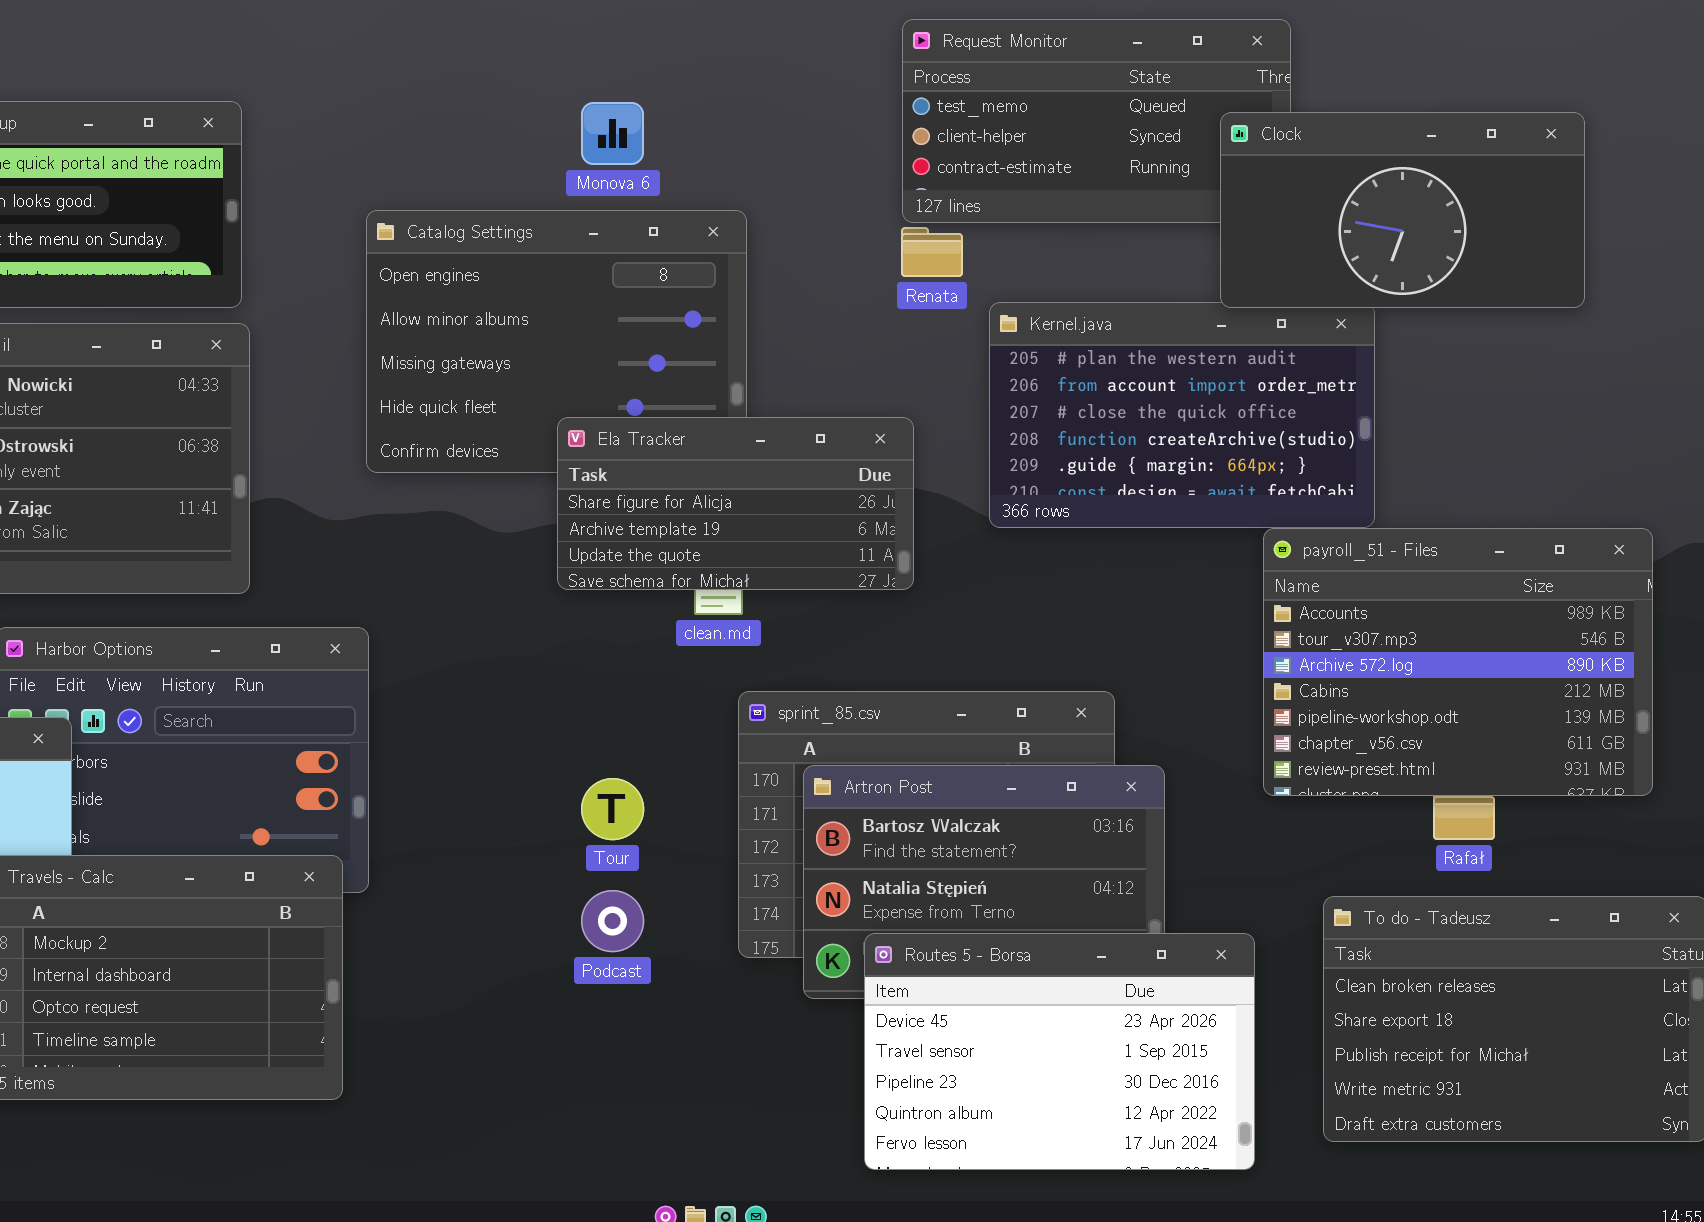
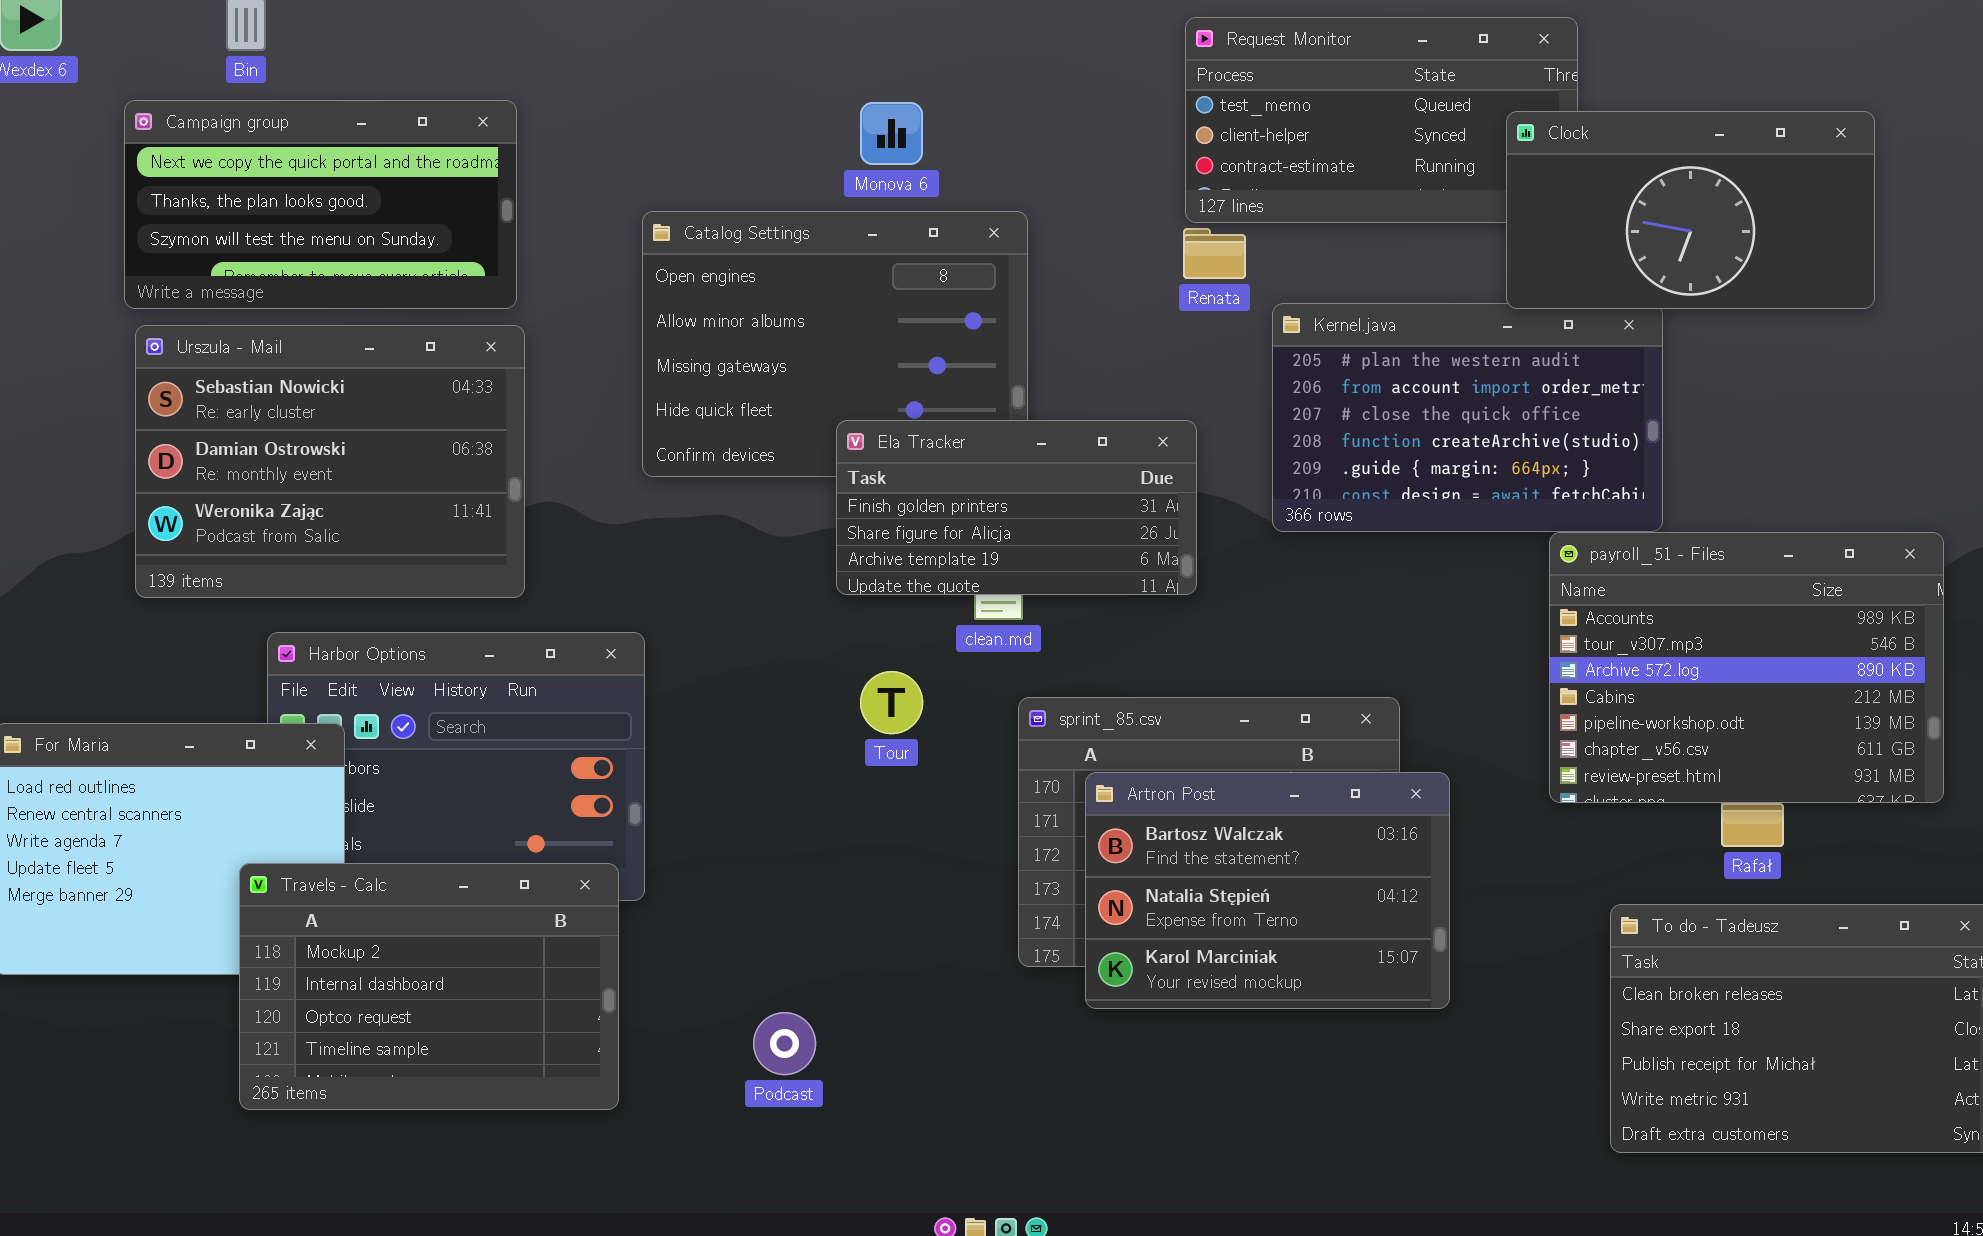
Ela Tracker: [557,417,914,590] -> [836,420,1197,595], scrolled up 1 row
Tour: [581,778,644,840] -> [860,671,923,734], moved
Podcast: [581,890,644,952] -> [753,1012,816,1075], moved
Routes 5 - Borsa: [864,933,1255,1170] -> none, closed

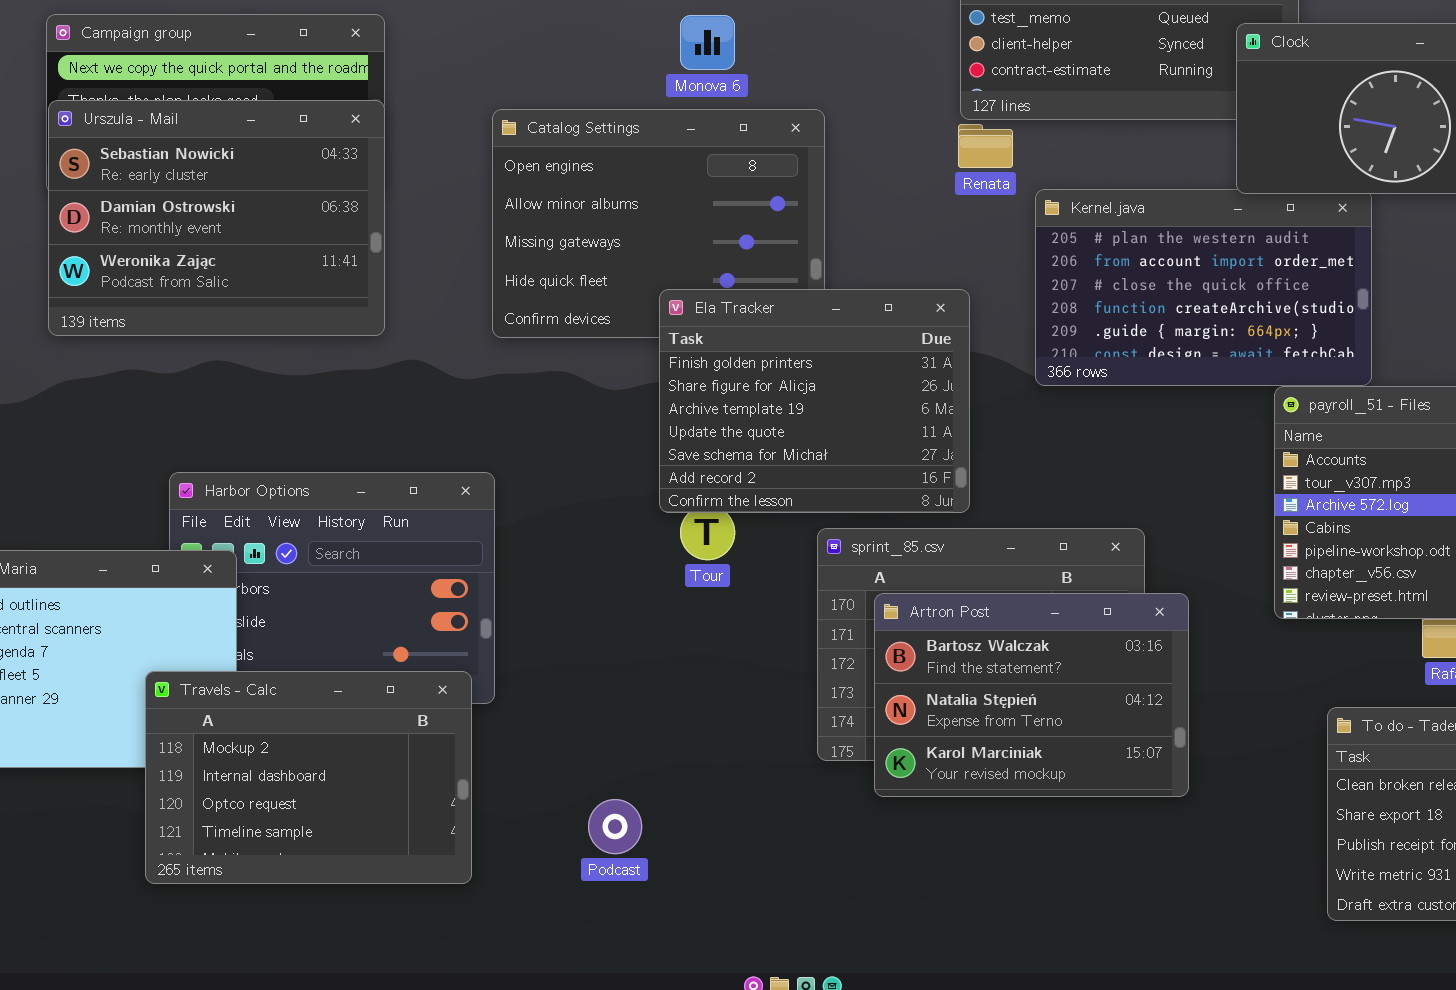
Urszula - Mail: [135,325,525,598] -> [48,100,385,336], moved
Ela Tracker: [836,420,1197,595] -> [659,289,970,513], resized

